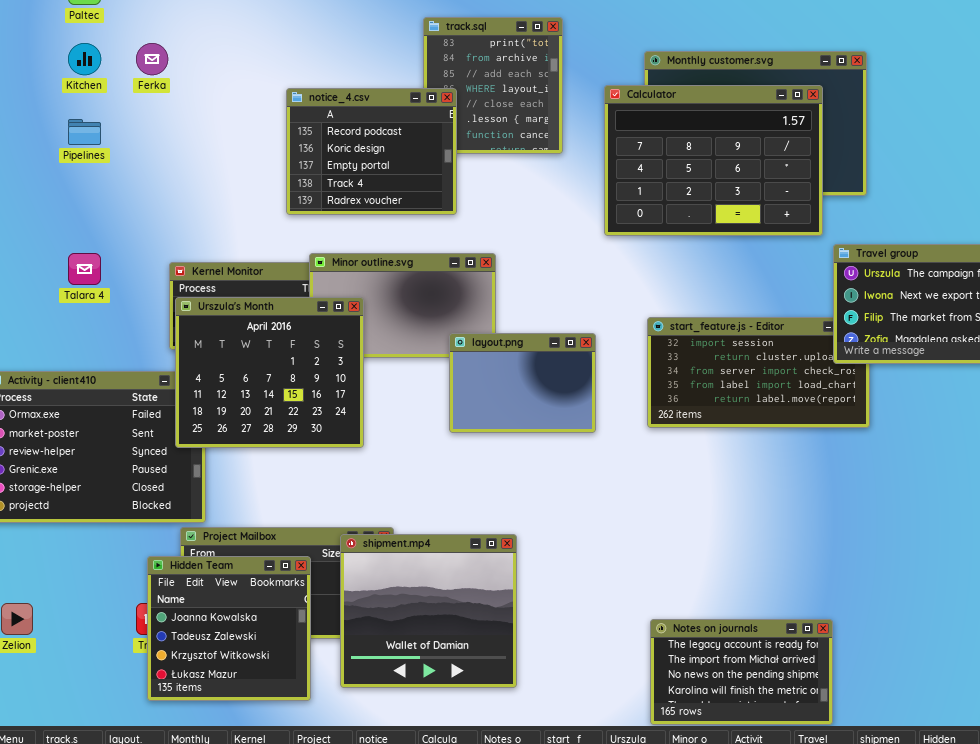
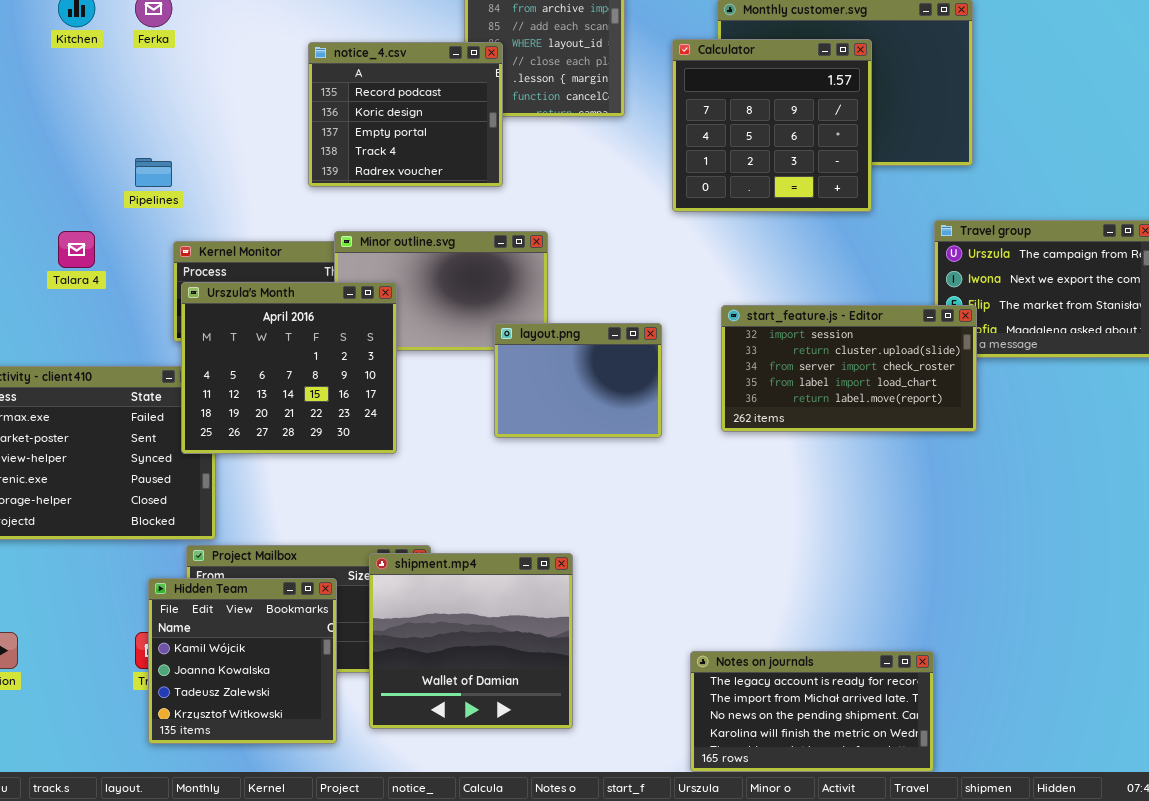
Calculator: [604,85,823,236] -> [672,39,872,212], resized
Pipelines: [68,119,101,145] -> [135,158,172,187], moved
start_feature.js - Editor: [647,317,870,428] -> [721,305,977,432], raised
Hidden Team: [147,556,311,701] -> [148,578,337,744], scrolled up 1 row
Notes on journals: [650,619,833,725] -> [690,651,934,772], resized

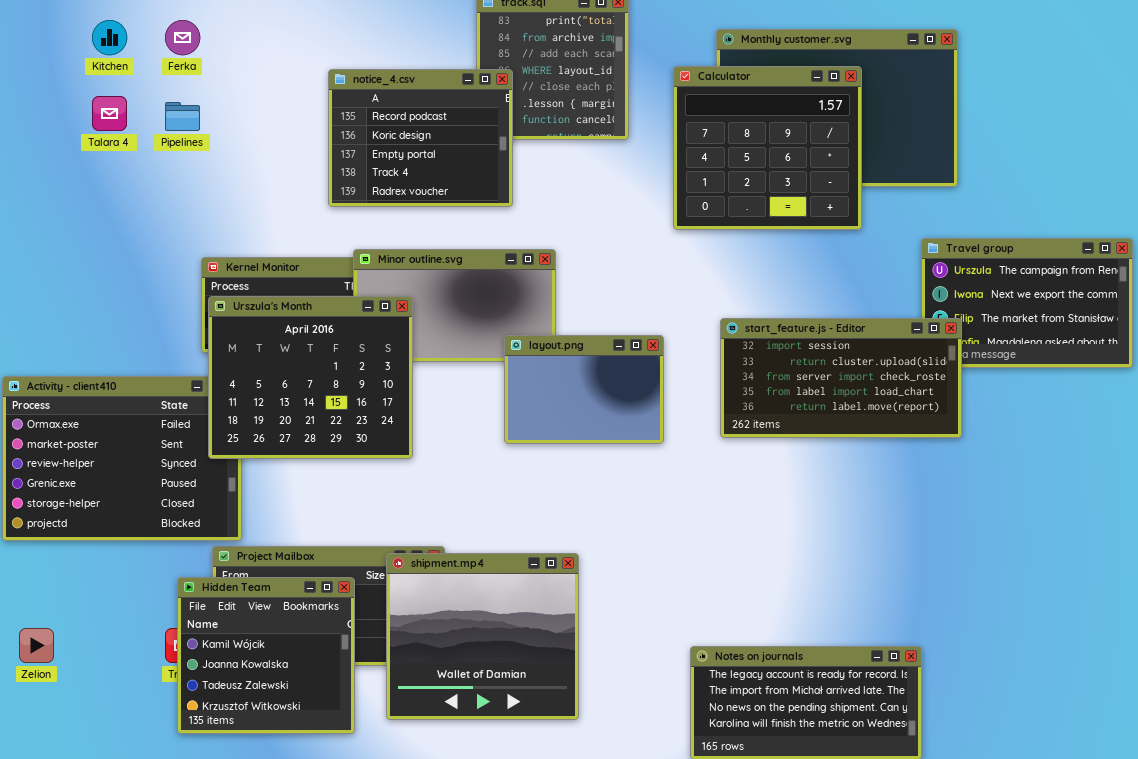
Pipelines: [135,158,172,187] -> [165,102,200,131], moved
Talara 4: [58,231,95,268] -> [92,96,127,131], moved

